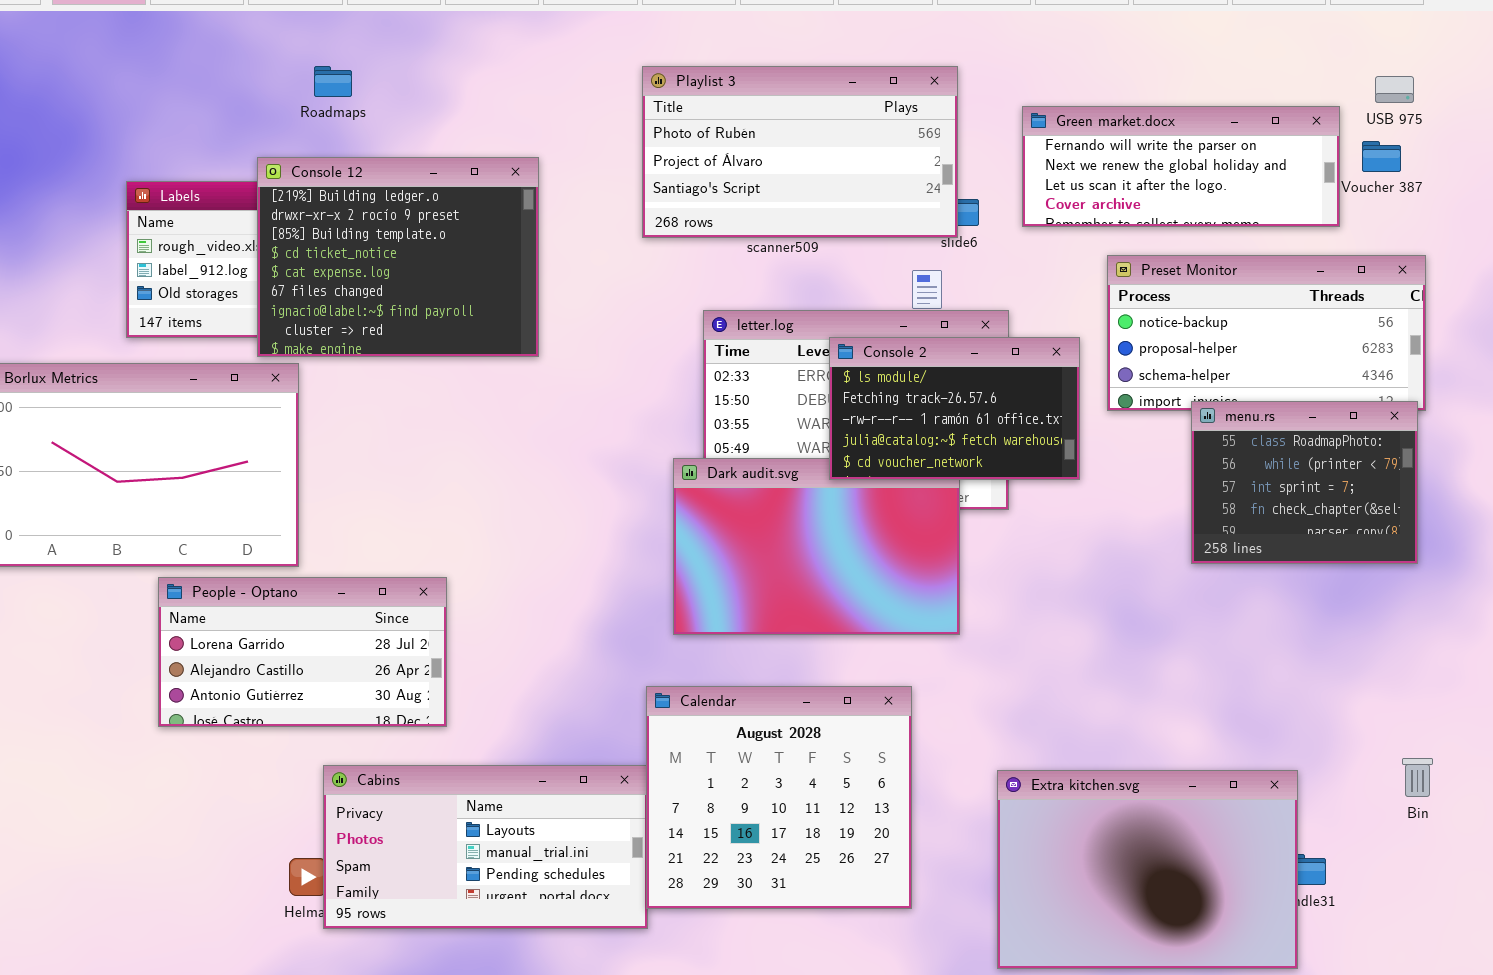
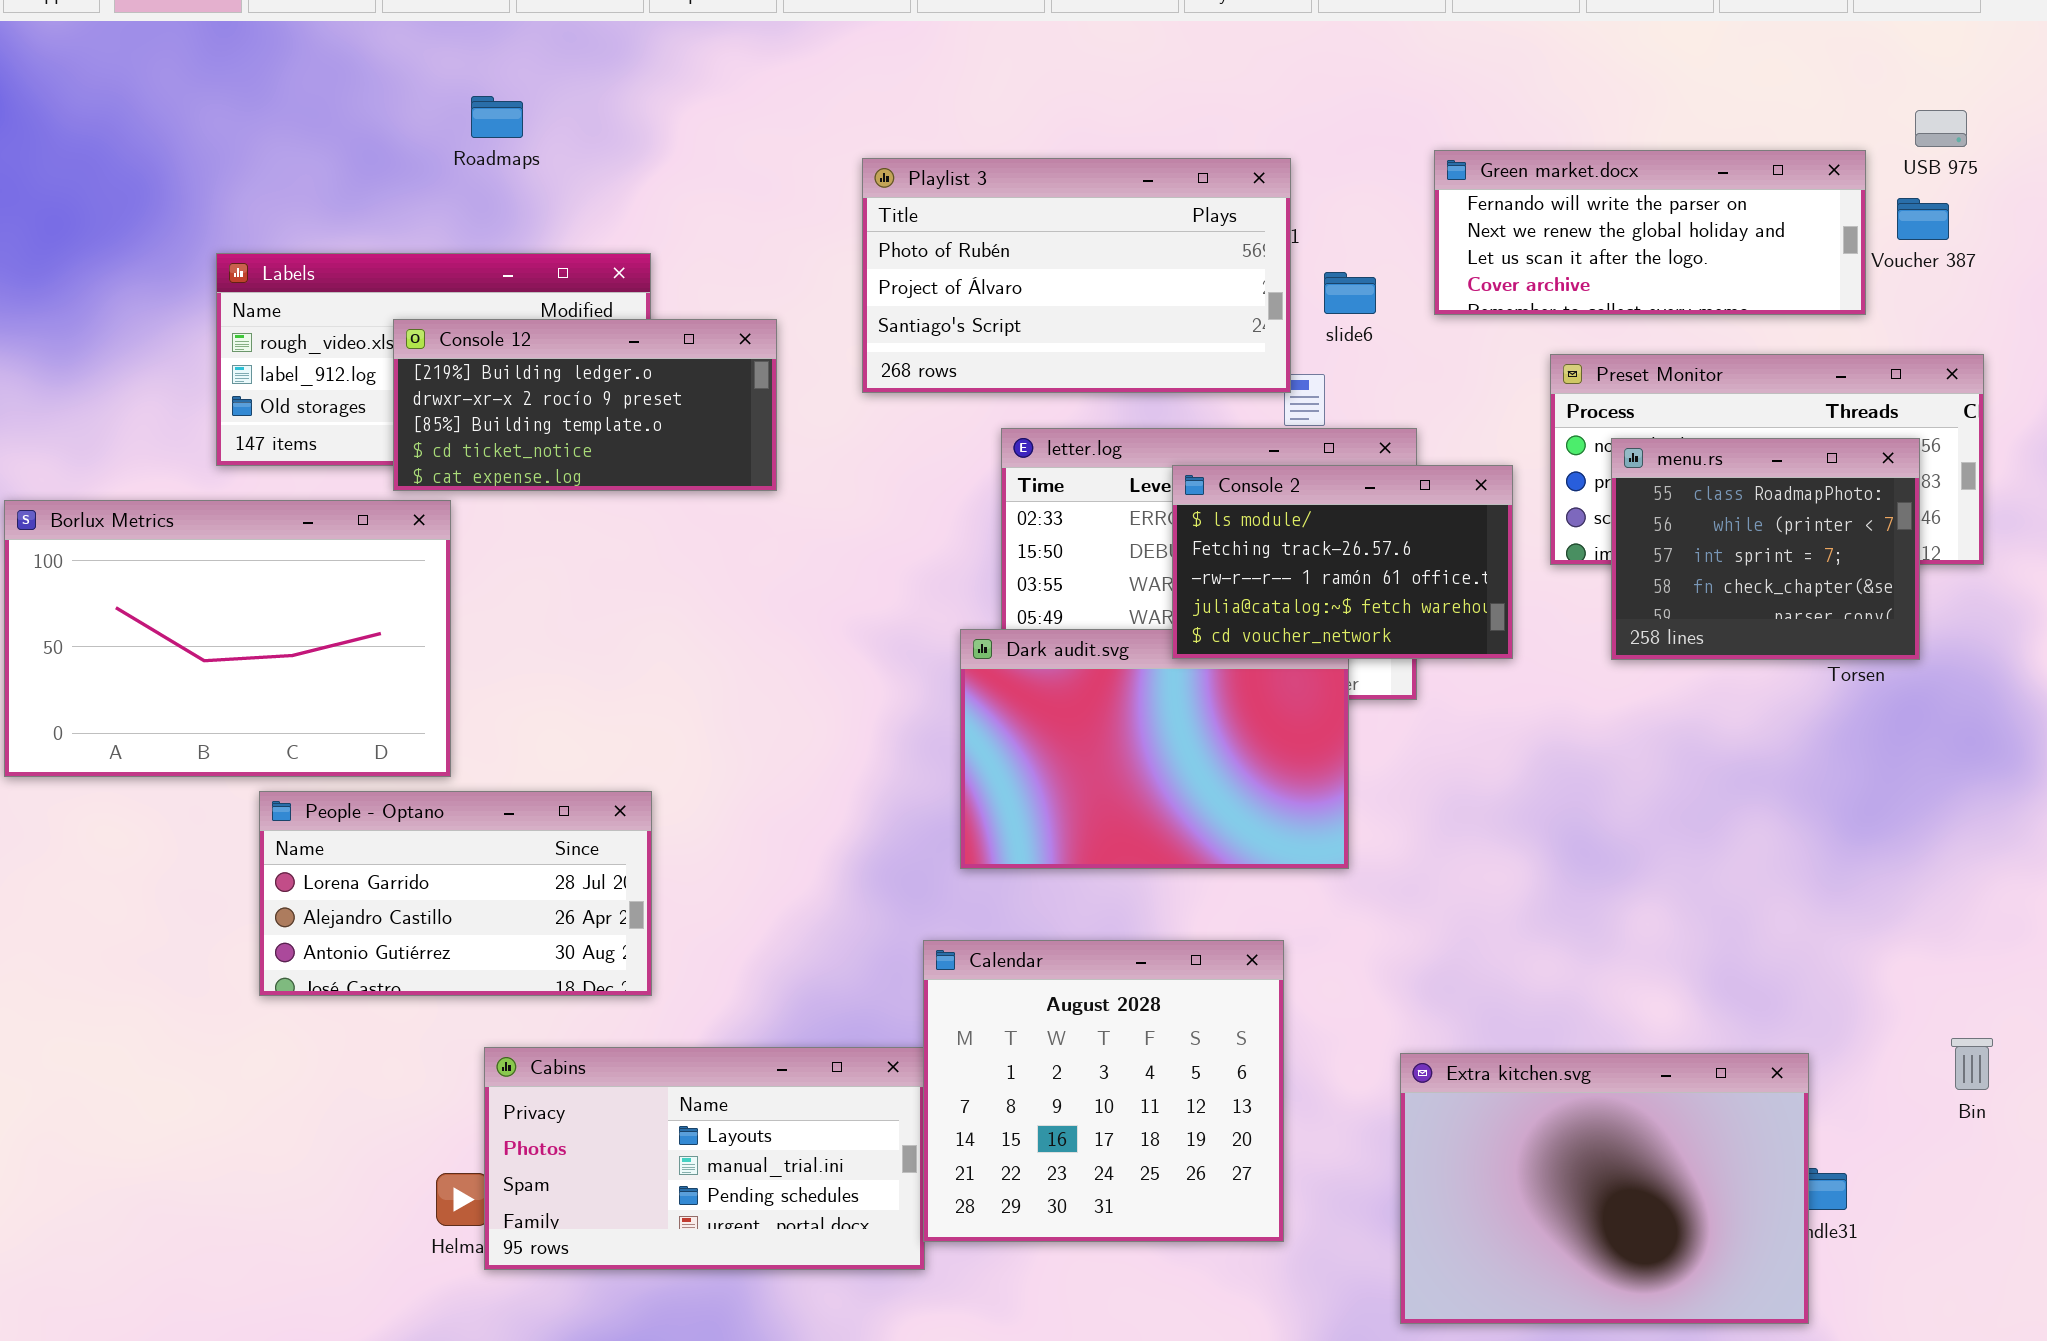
Playlist 3: [642,66,958,238] -> [862,158,1291,393], moved
Console 12: [257,157,539,357] -> [393,319,777,491], resized
menu.rs: [1191,401,1418,564] -> [1611,438,1920,660], moved

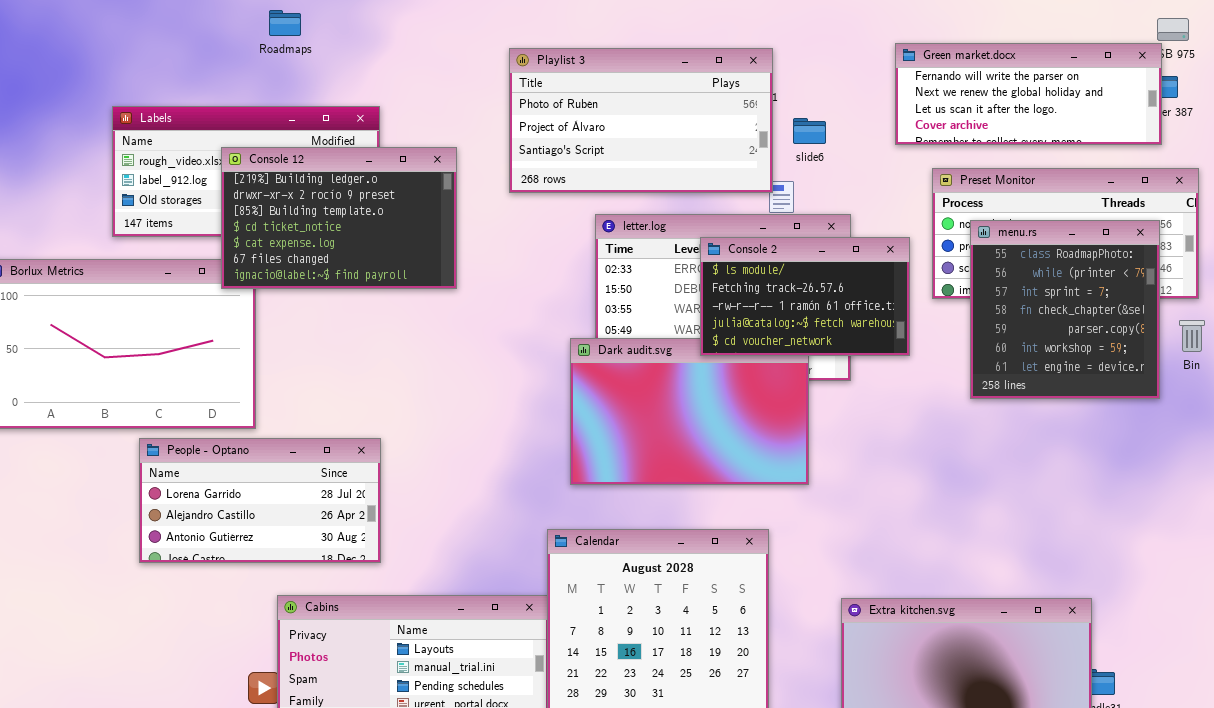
Green market.docx: [1434,150,1866,315] -> [895,43,1162,145], moved
Console 12: [393,319,777,491] -> [221,147,457,289], resized
menu.rs: [1611,438,1920,660] -> [970,220,1160,399], resized
Bin: [1951,1038,1993,1090] -> [1179,320,1205,352], moved

